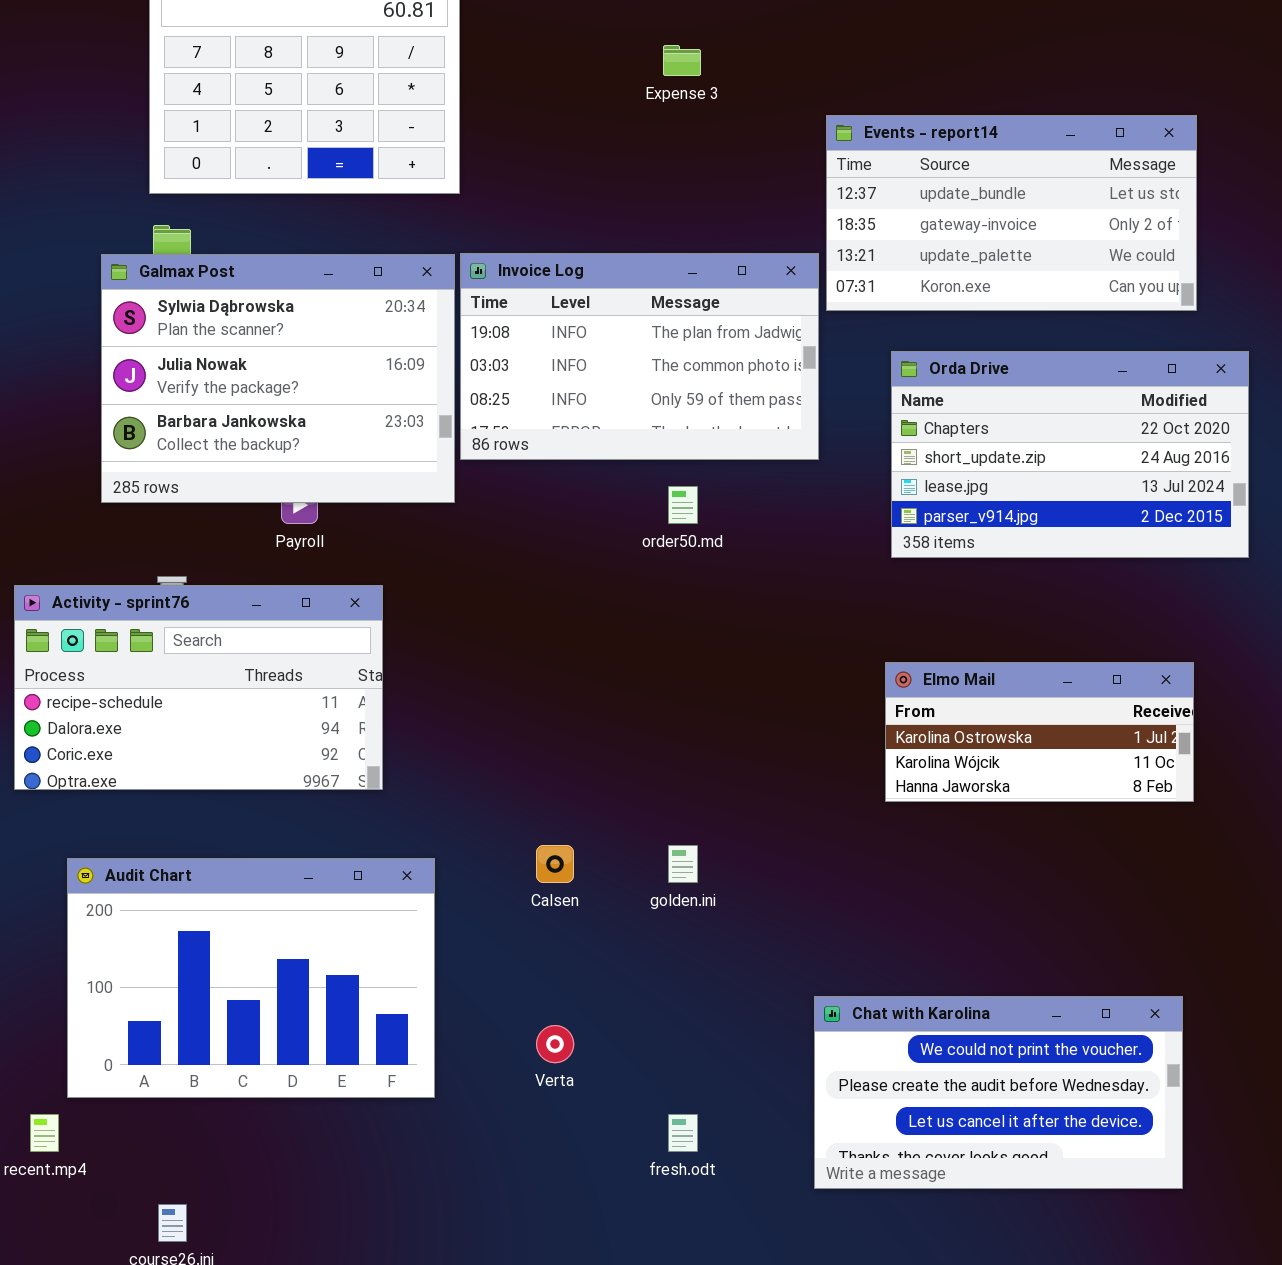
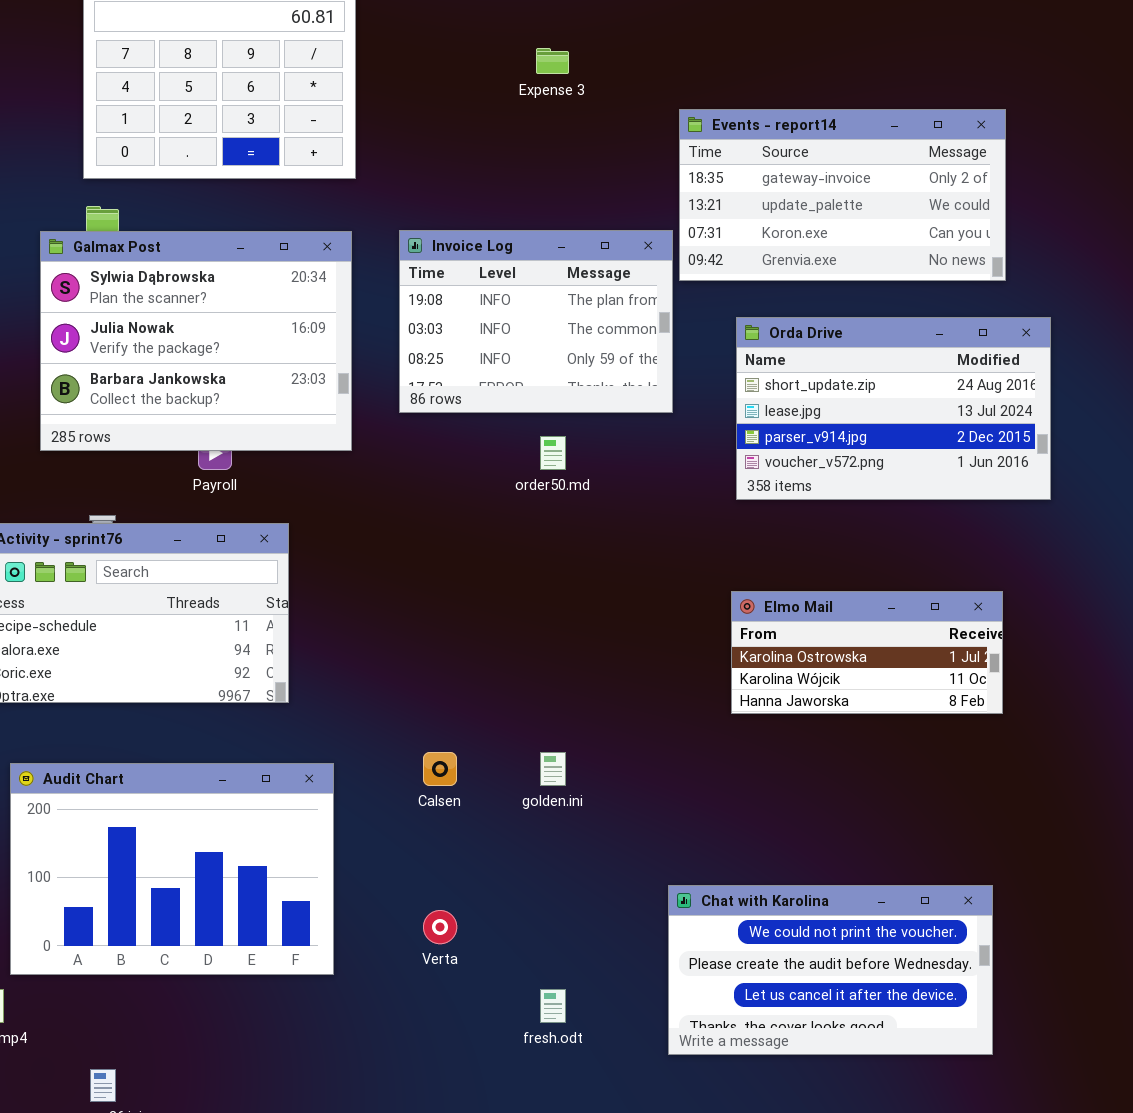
Events - report14: [826,115,1197,311] -> [679,109,1006,281], scrolled down 1 row
Invoice Log: [460,253,819,460] -> [399,230,673,413], resized
Orda Drive: [891,351,1249,558] -> [736,317,1051,500], scrolled down 1 row

